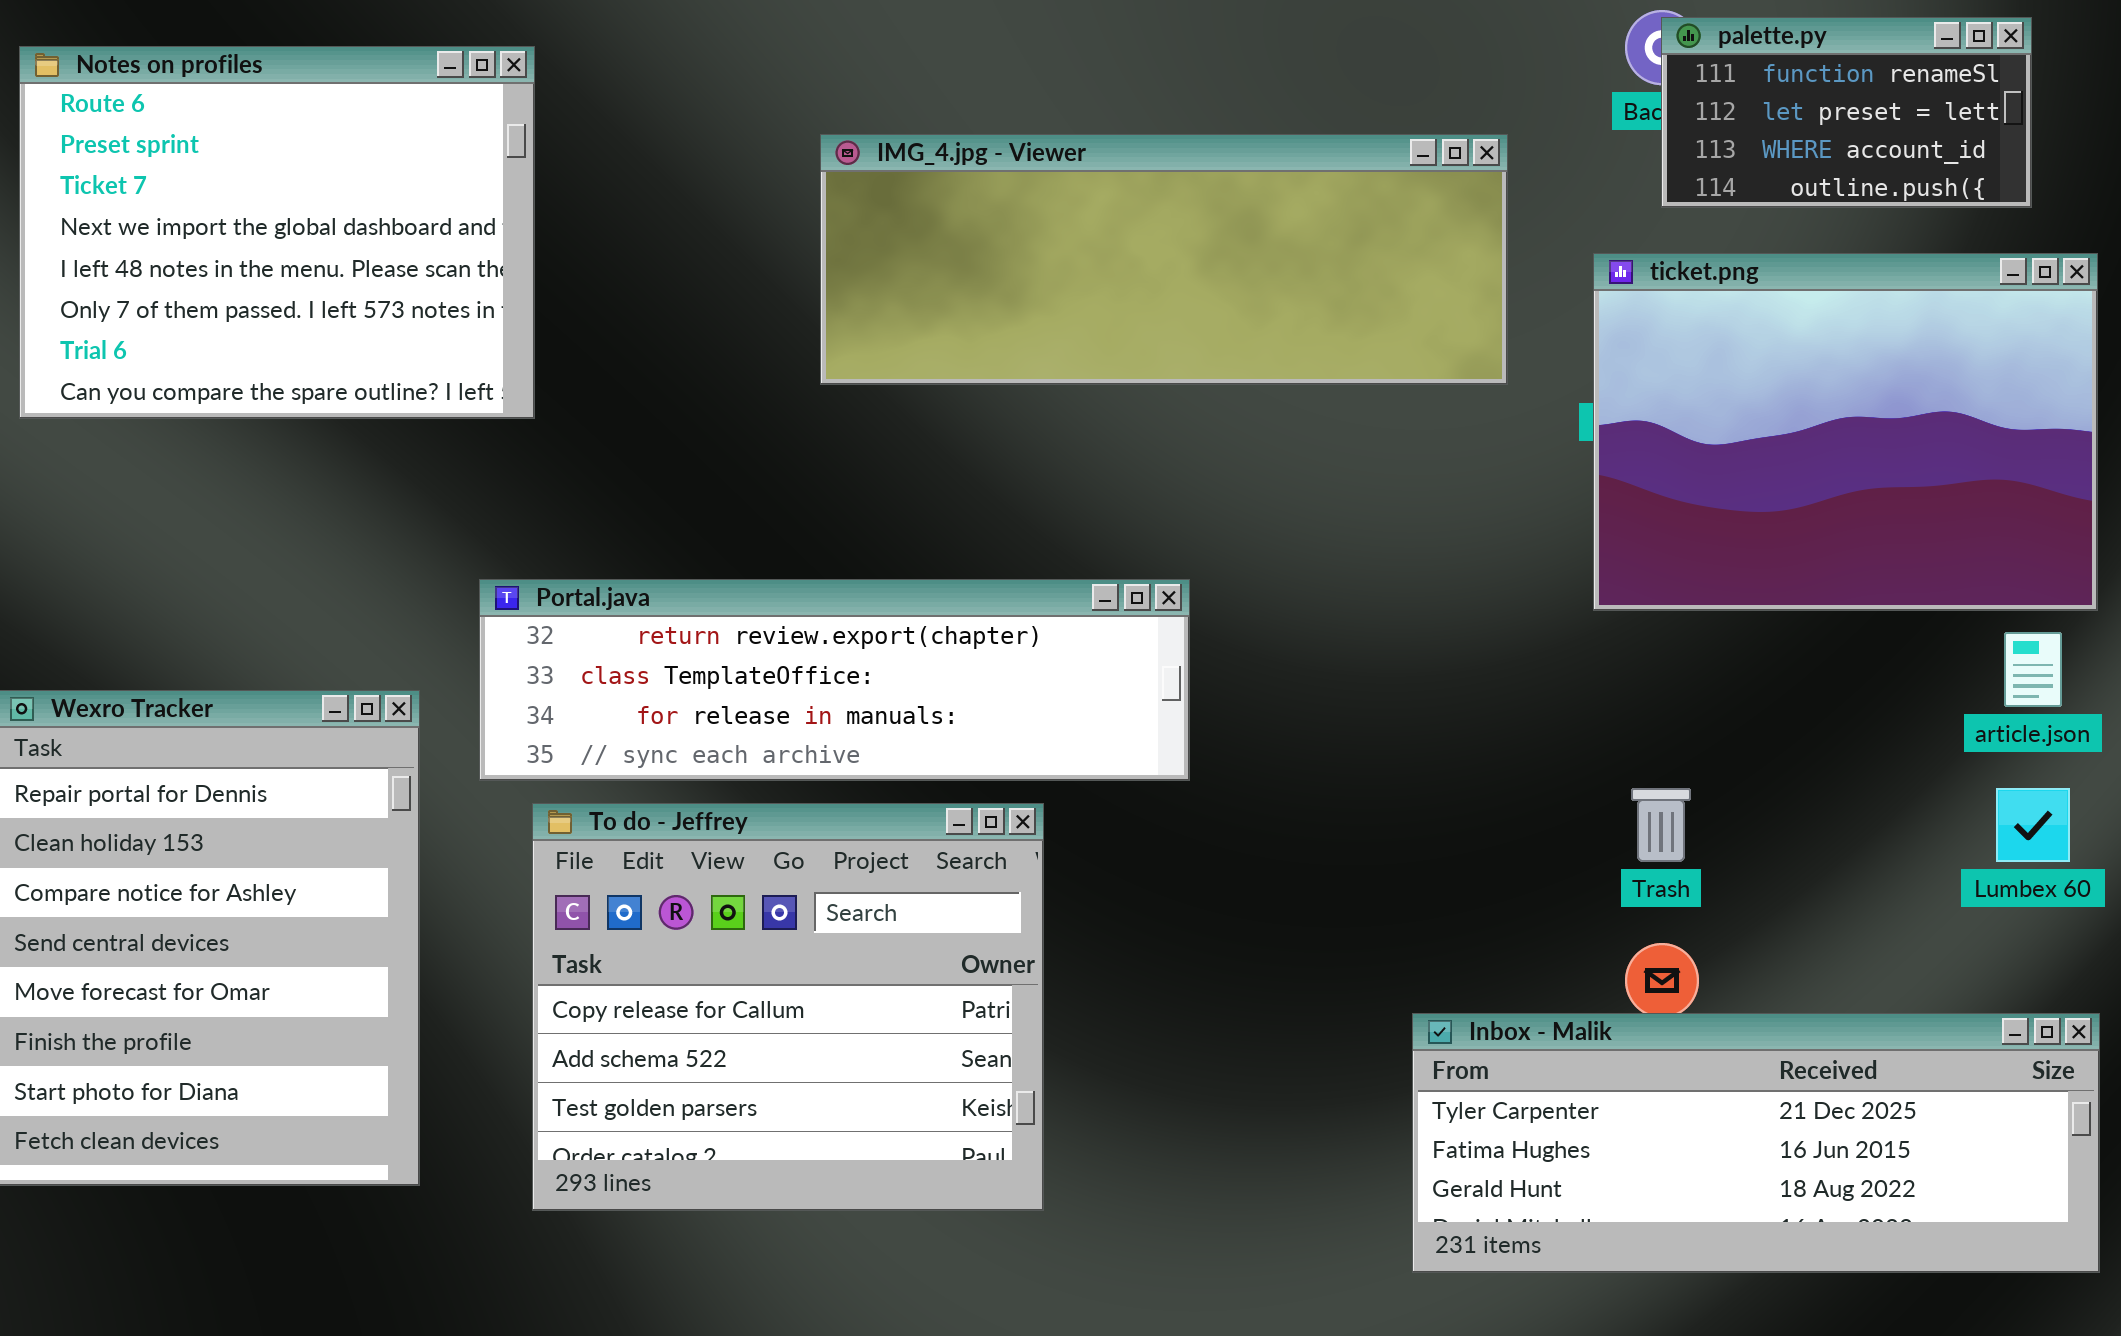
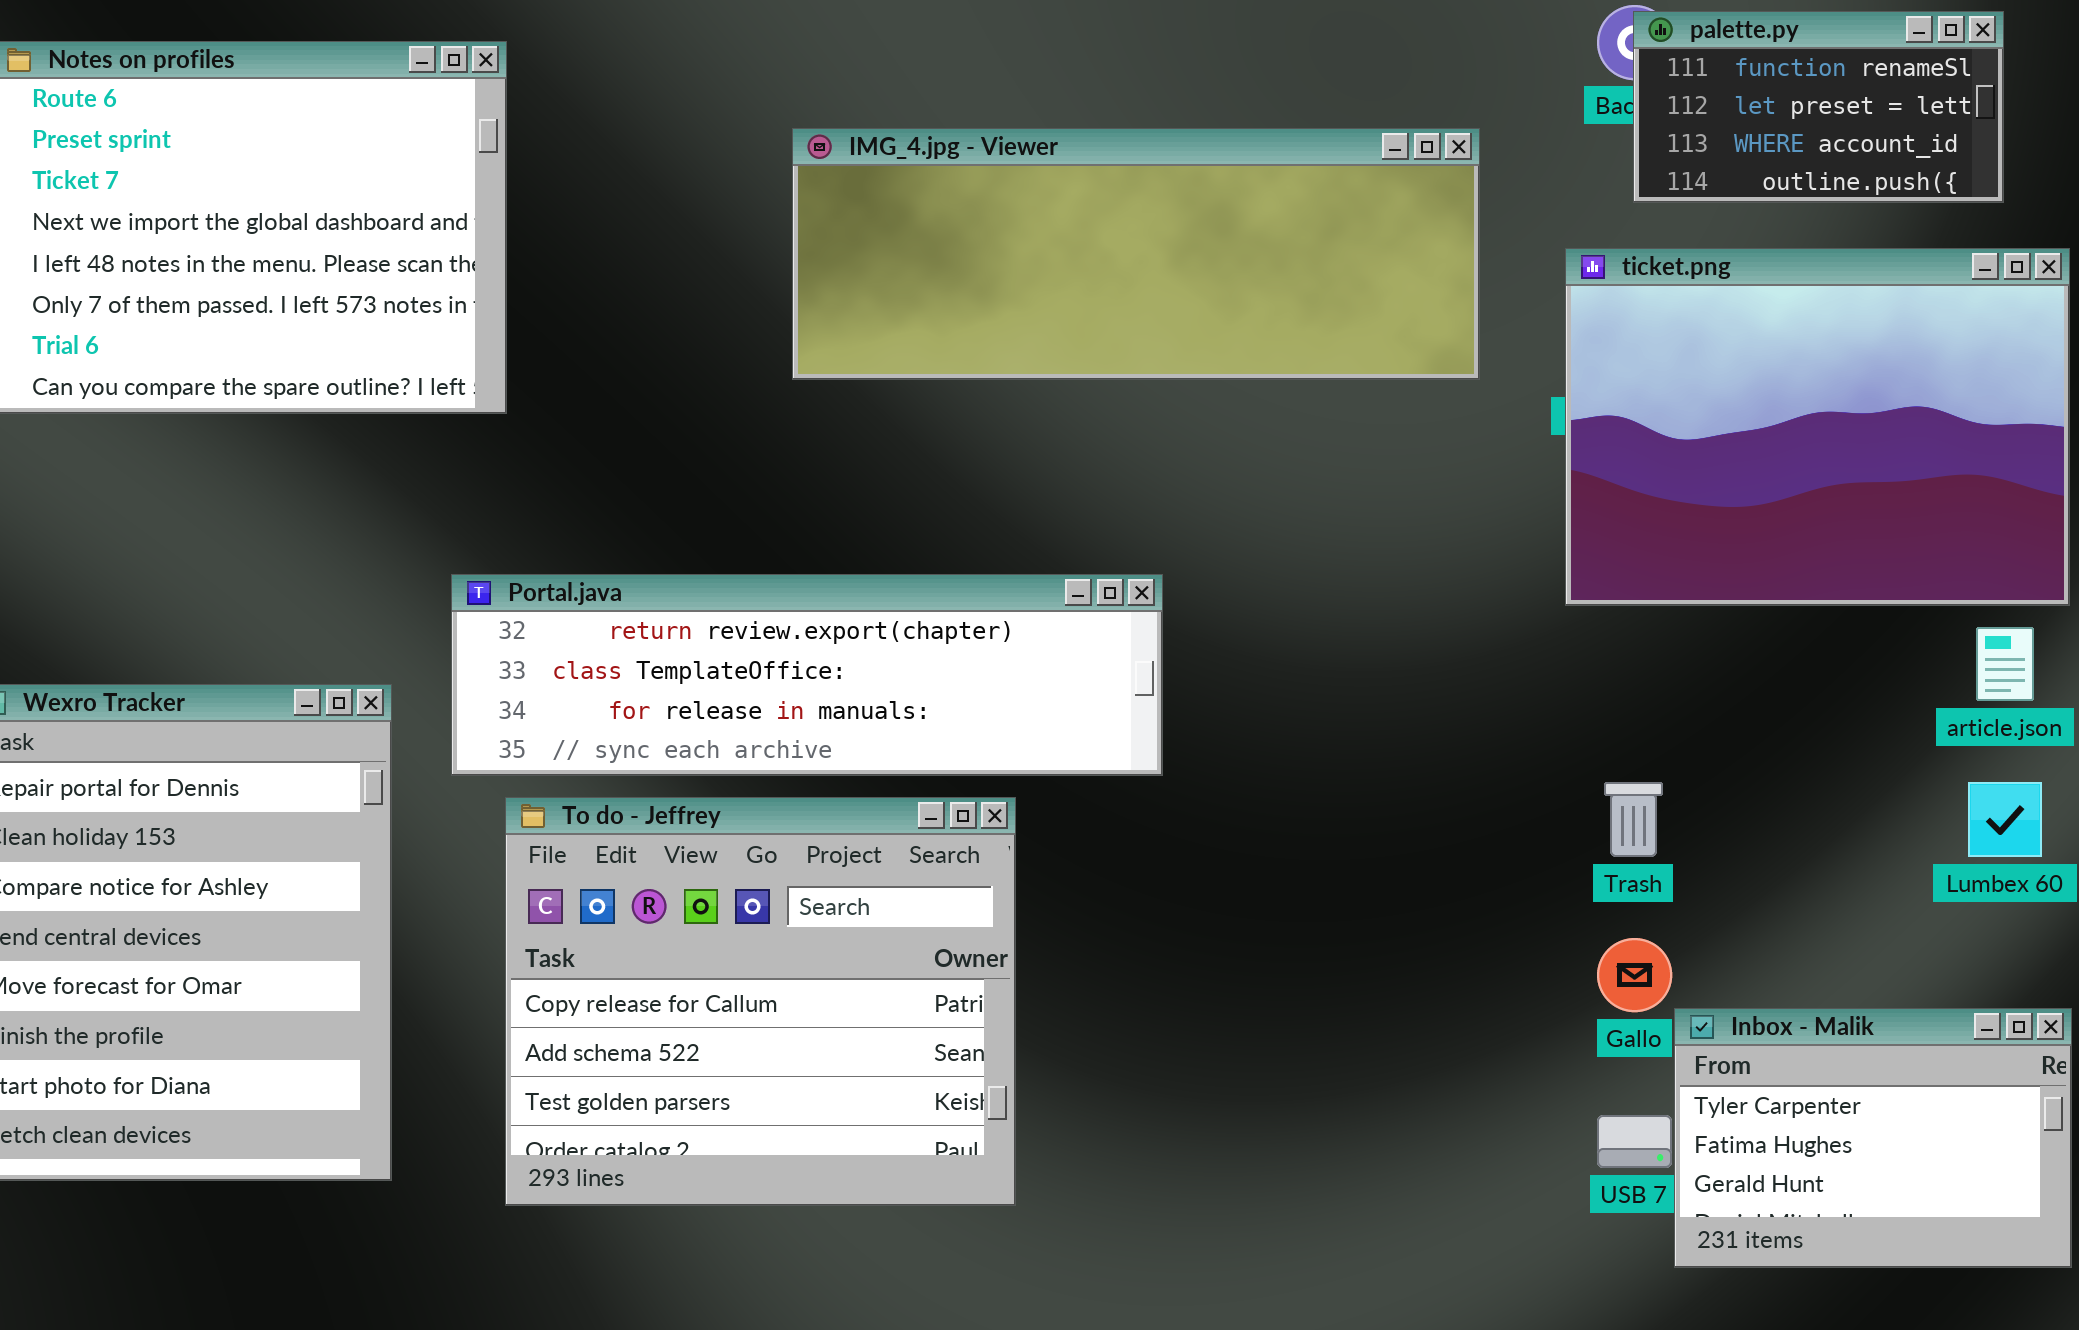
Inbox - Malik: [1412,1013,2100,1273] -> [1674,1008,2072,1268], resized

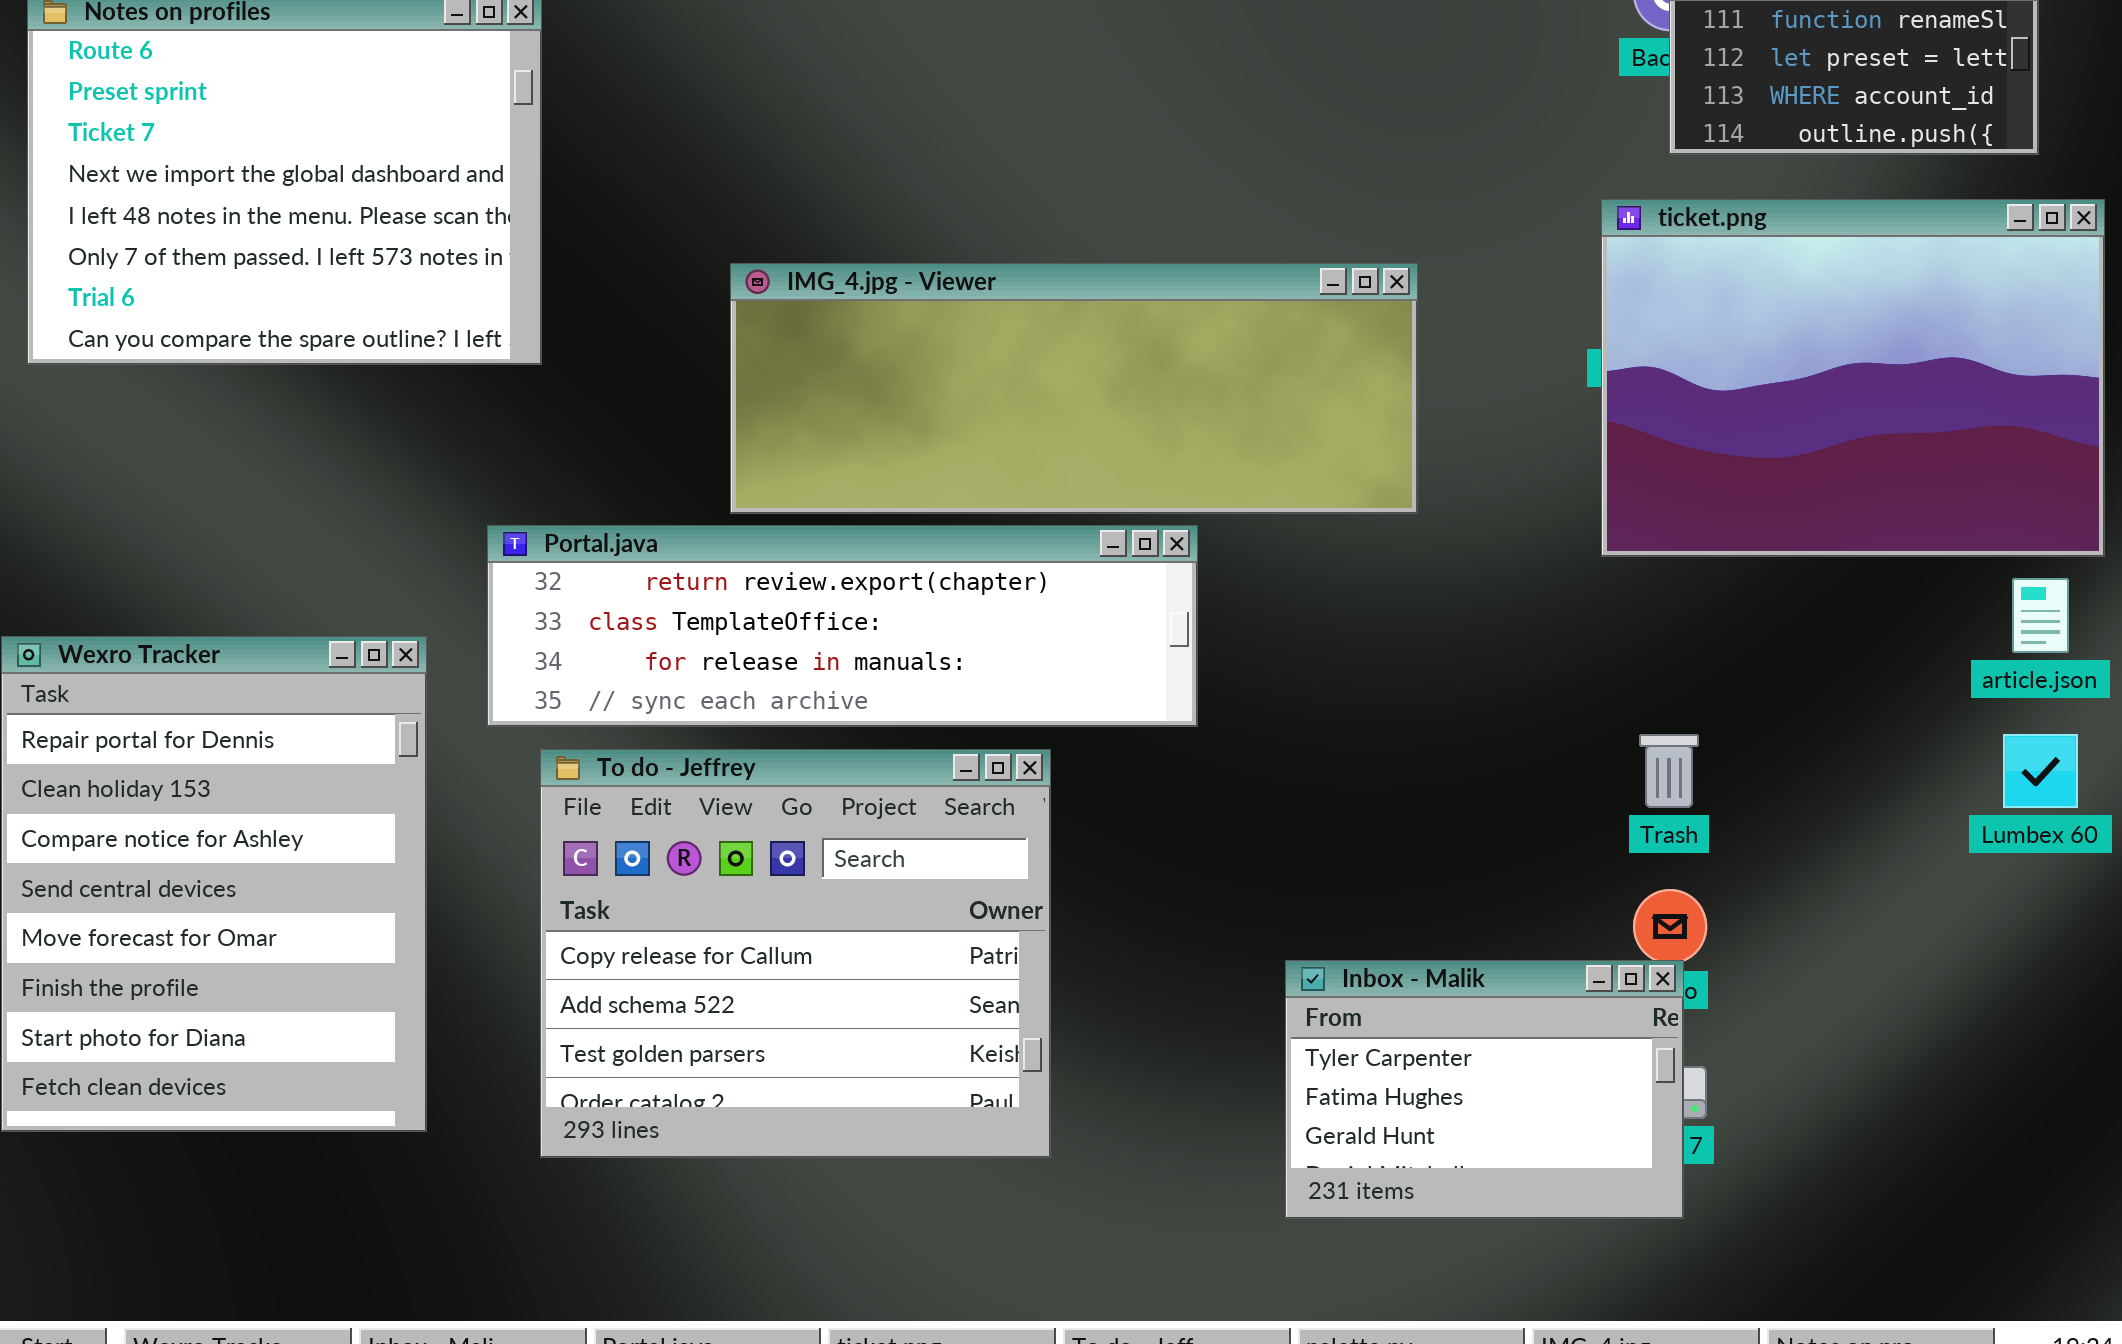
IMG_4.jpg - Viewer: [792,128,1480,380] -> [730,263,1418,514], moved
Inbox - Malik: [1674,1008,2072,1268] -> [1285,960,1684,1219], moved

